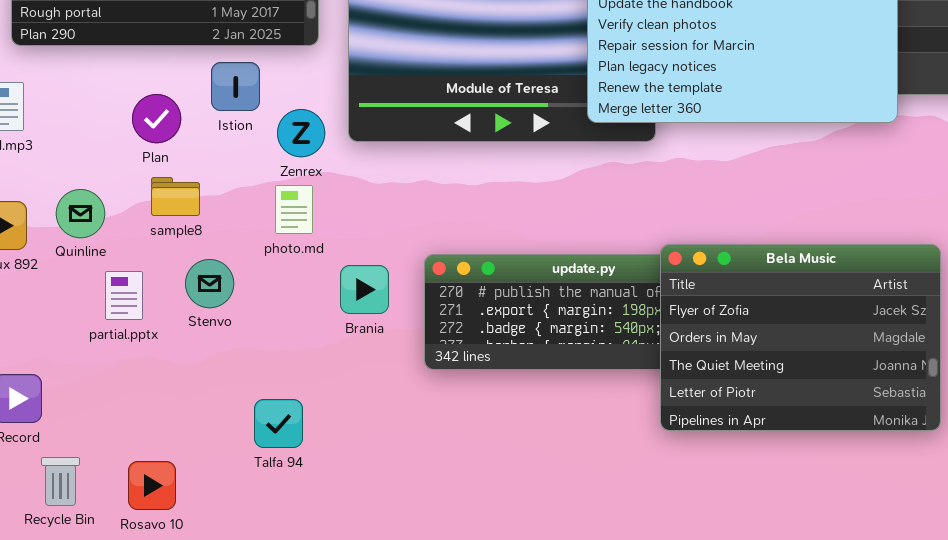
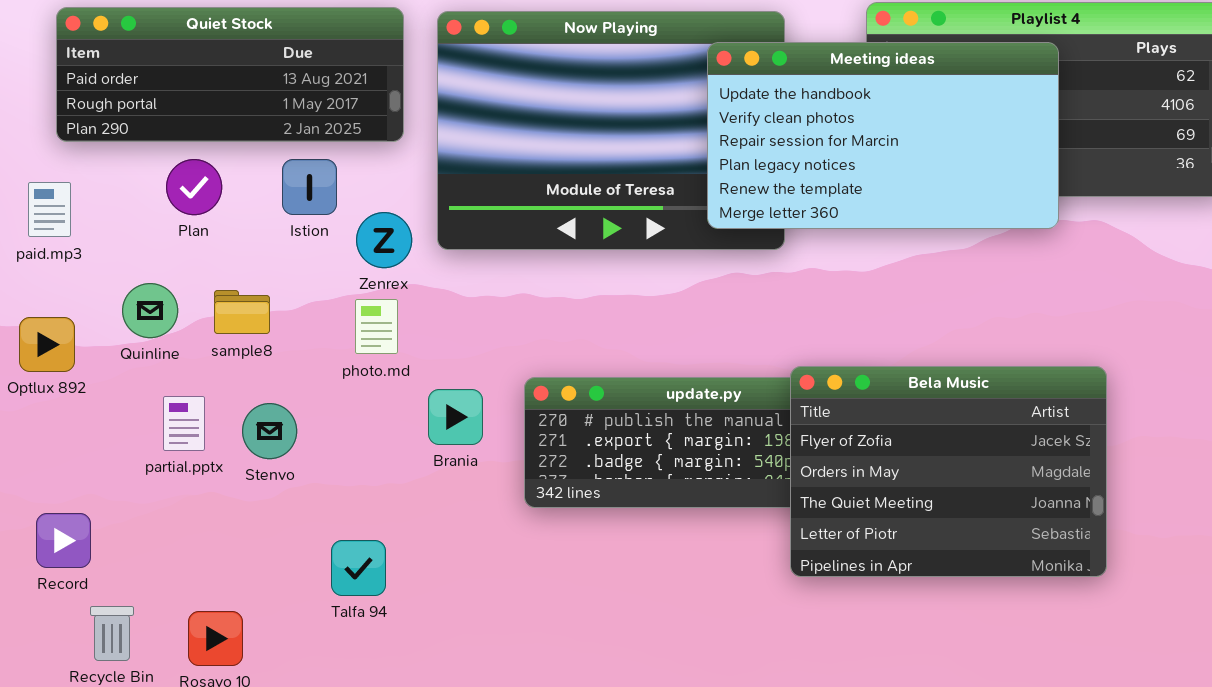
Plan: [132,94,181,143] -> [166,159,222,215], moved
Quinline: [56,189,105,238] -> [122,283,178,338], moved
Stenvo: [185,259,234,308] -> [242,403,297,459], moved

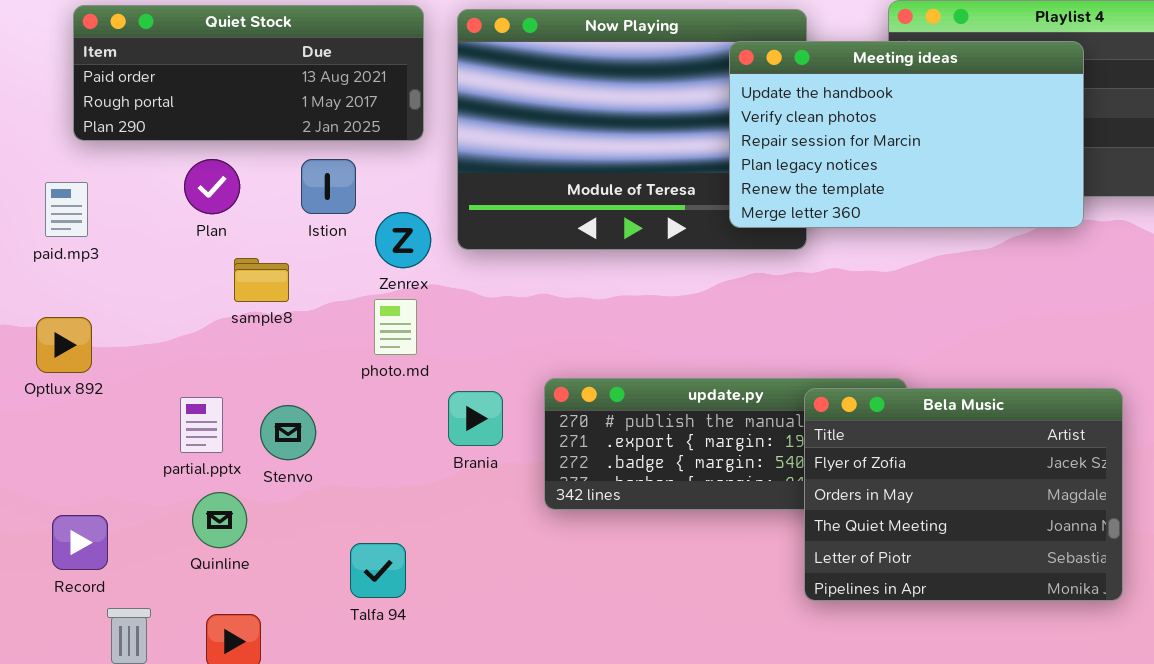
Quinline: [122,283,178,338] -> [192,492,247,548], moved
sample8: [214,290,270,334] -> [234,258,289,302], moved
Bela Music: [790,366,1107,577] -> [804,388,1123,601], moved

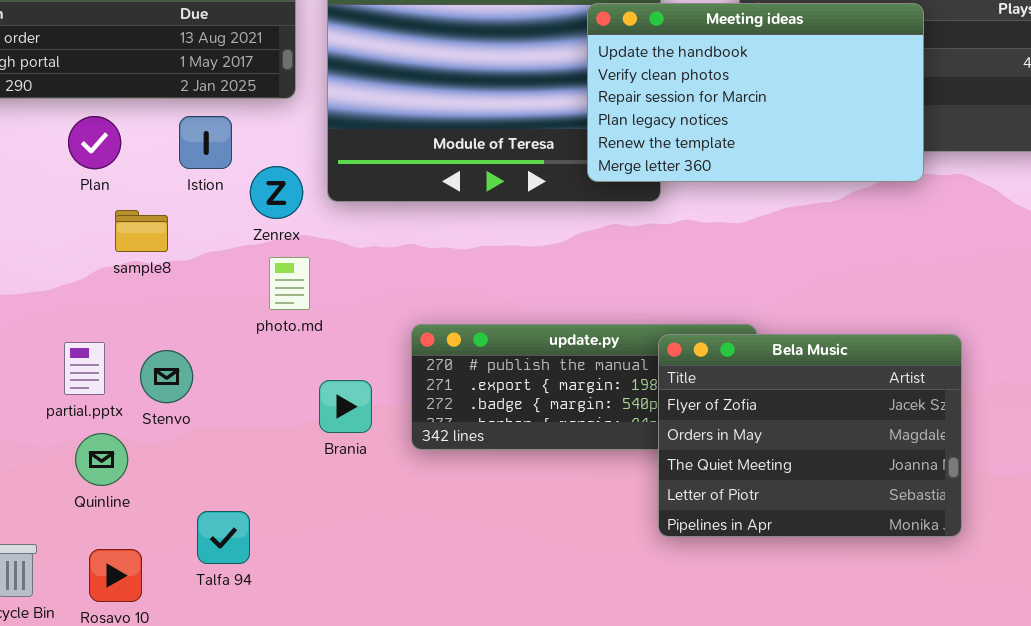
photo.md: [374,299,417,355] -> [269,257,310,310], moved
Brania: [448,391,503,446] -> [319,380,372,433], moved
Talfa 94: [350,543,406,598] -> [197,511,250,564], moved

